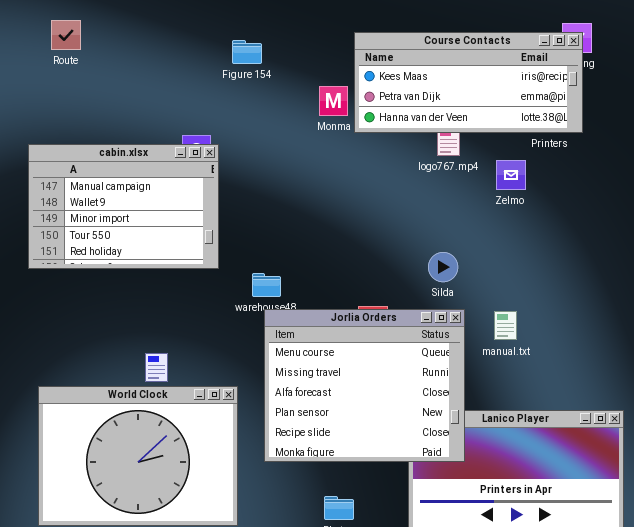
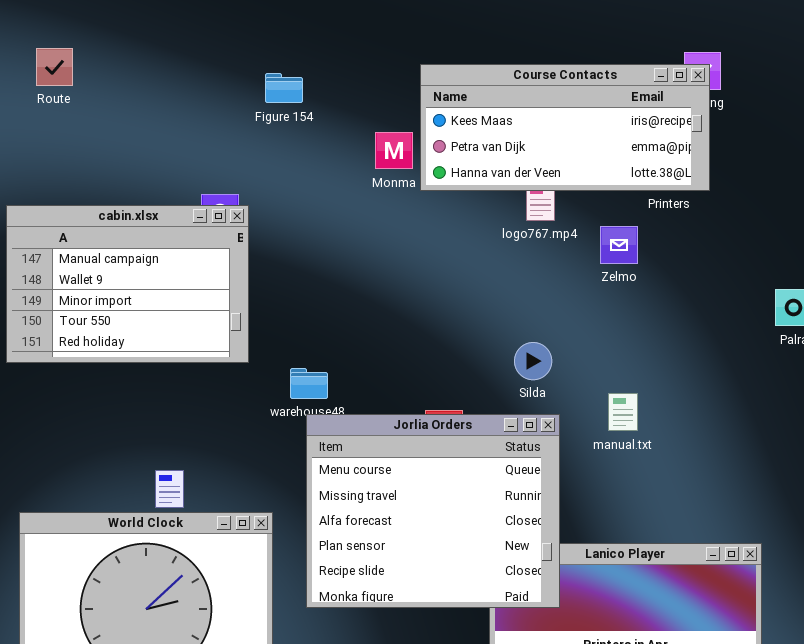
manual.txt: [494,311,517,340] -> [608,393,638,431], moved

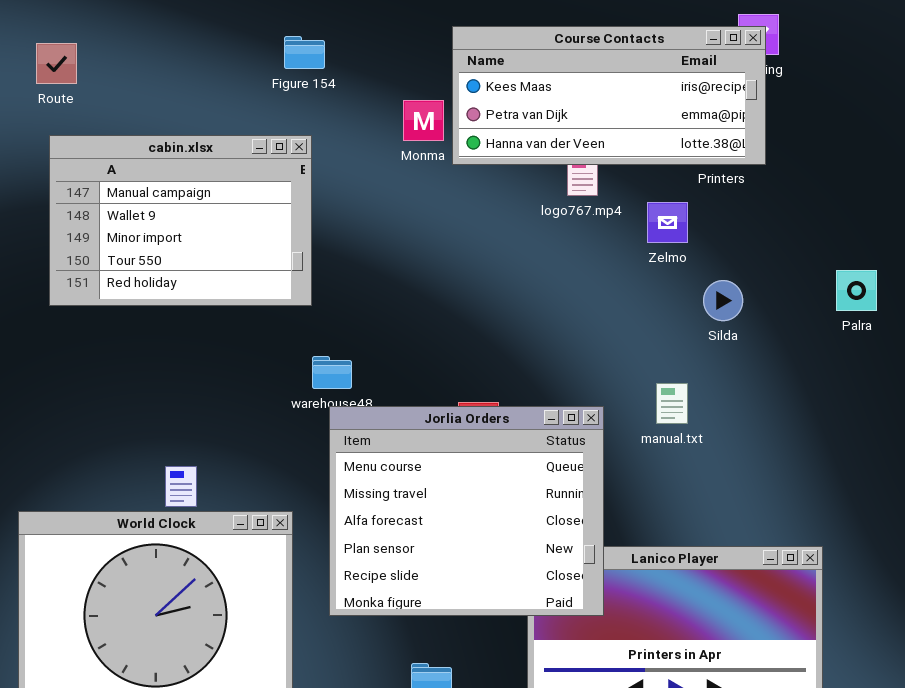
Route: [36,48,73,86] -> [36,43,77,84], moved
cabin.xlsx: [6,205,249,363] -> [49,135,312,306], moved
Silda: [514,342,552,380] -> [703,280,743,321], moved

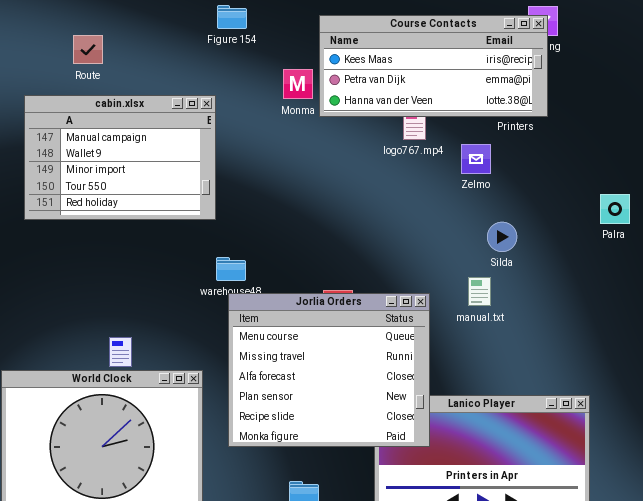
Figure 154: [284,36,325,69] -> [217,5,247,29], moved
Route: [36,43,77,84] -> [73,35,103,64], moved
Silda: [703,280,743,321] -> [487,222,517,252], moved

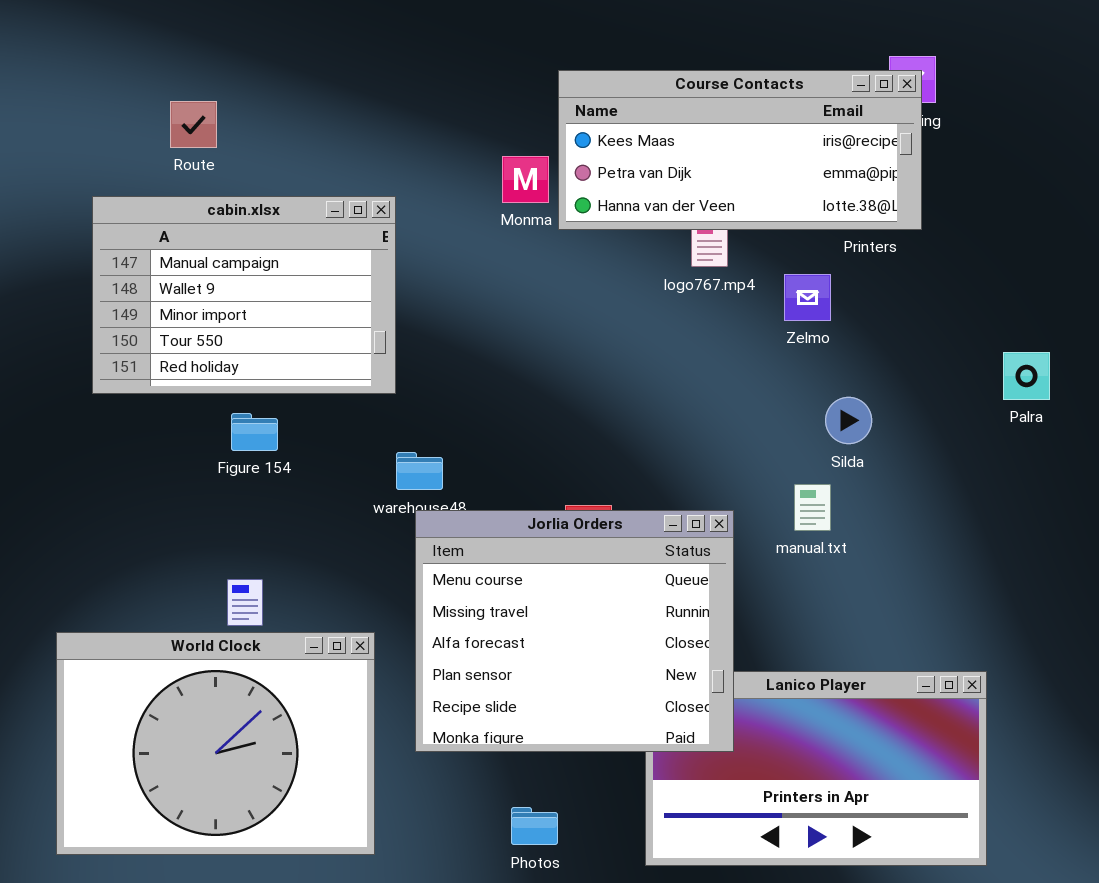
Figure 154: [217,5,247,29] -> [231,413,278,451], moved

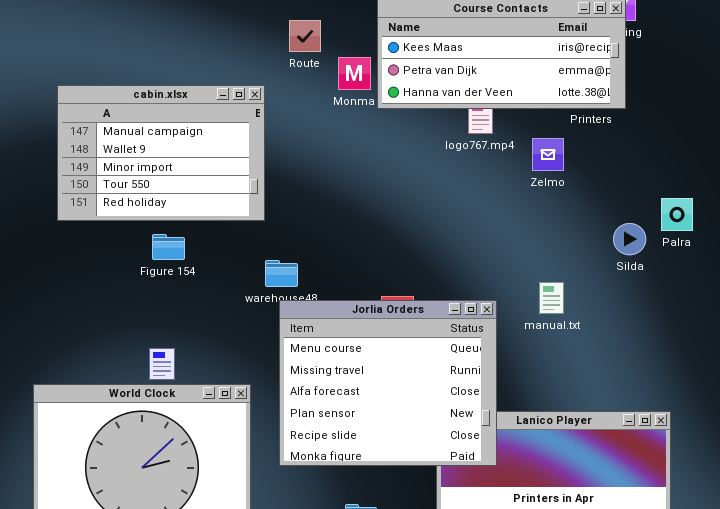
Route: [170,101,217,148] -> [289,20,321,52], moved
Palra: [1003,352,1050,400] -> [661,198,693,231], moved
Silda: [825,397,872,444] -> [613,223,646,255], moved

